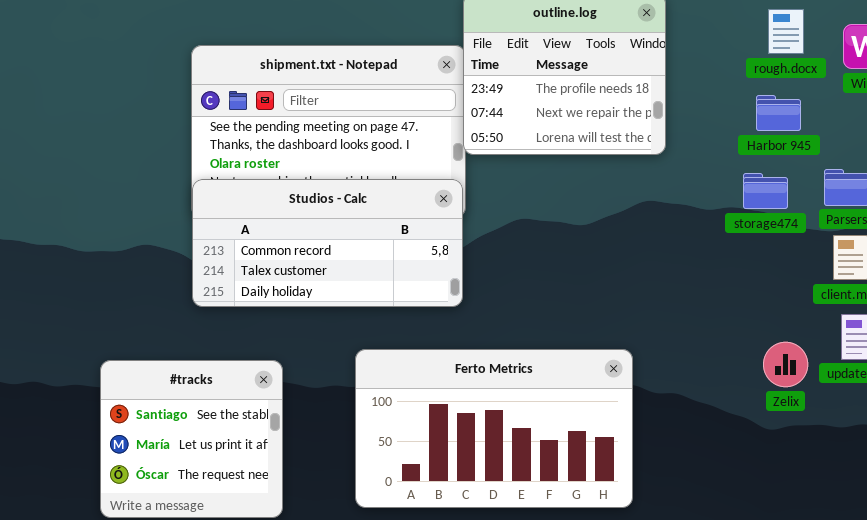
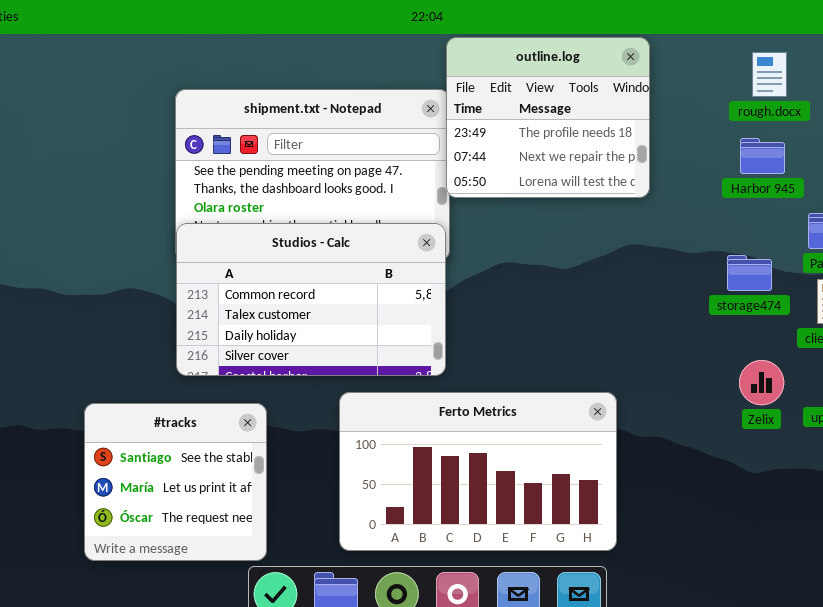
storage474: [743,173,788,209] -> [727,255,772,291], moved
Studios - Calc: [192,179,463,307] -> [176,223,446,376], resized
Zelix: [763,342,808,387] -> [739,360,784,405], moved

